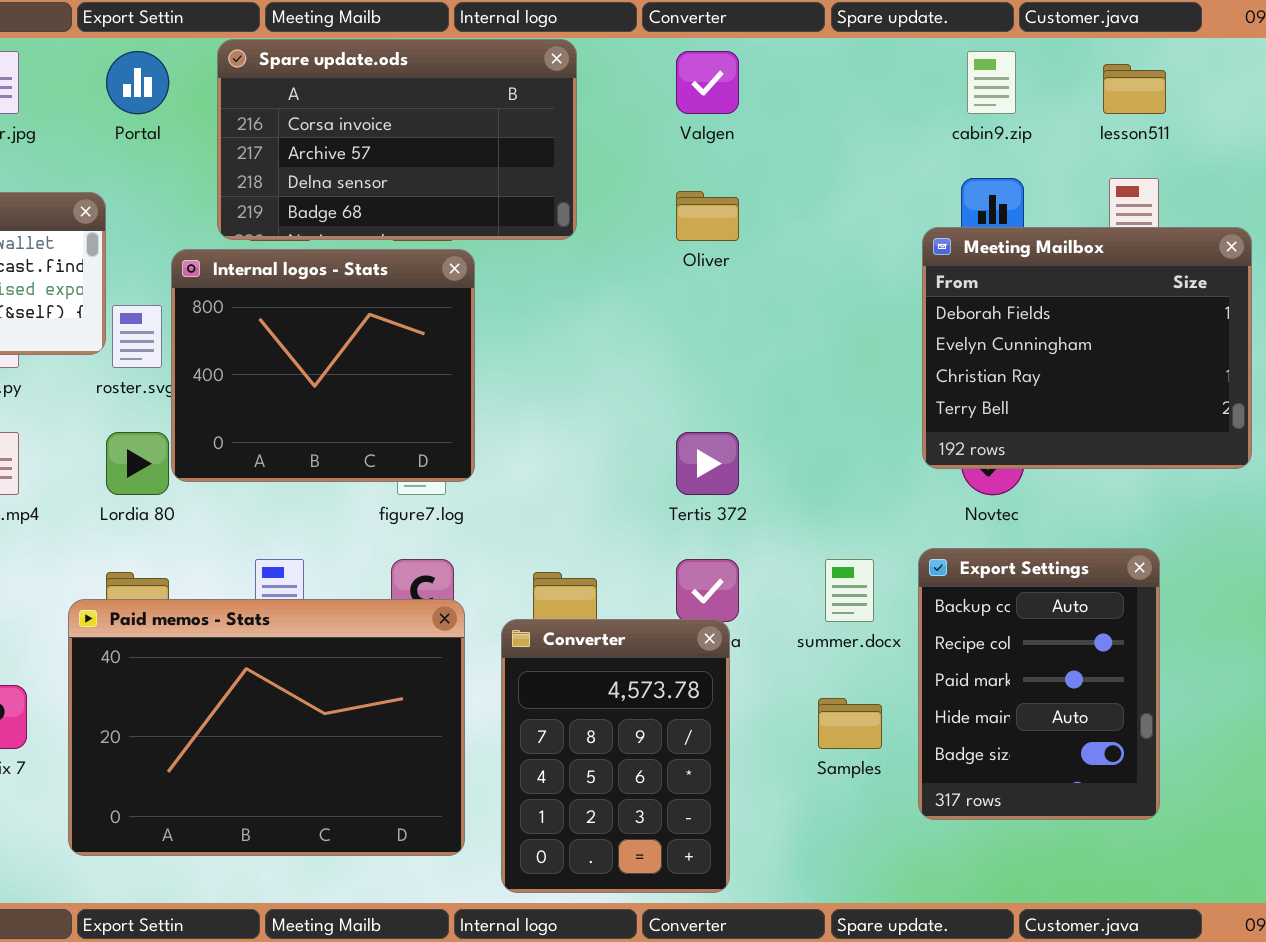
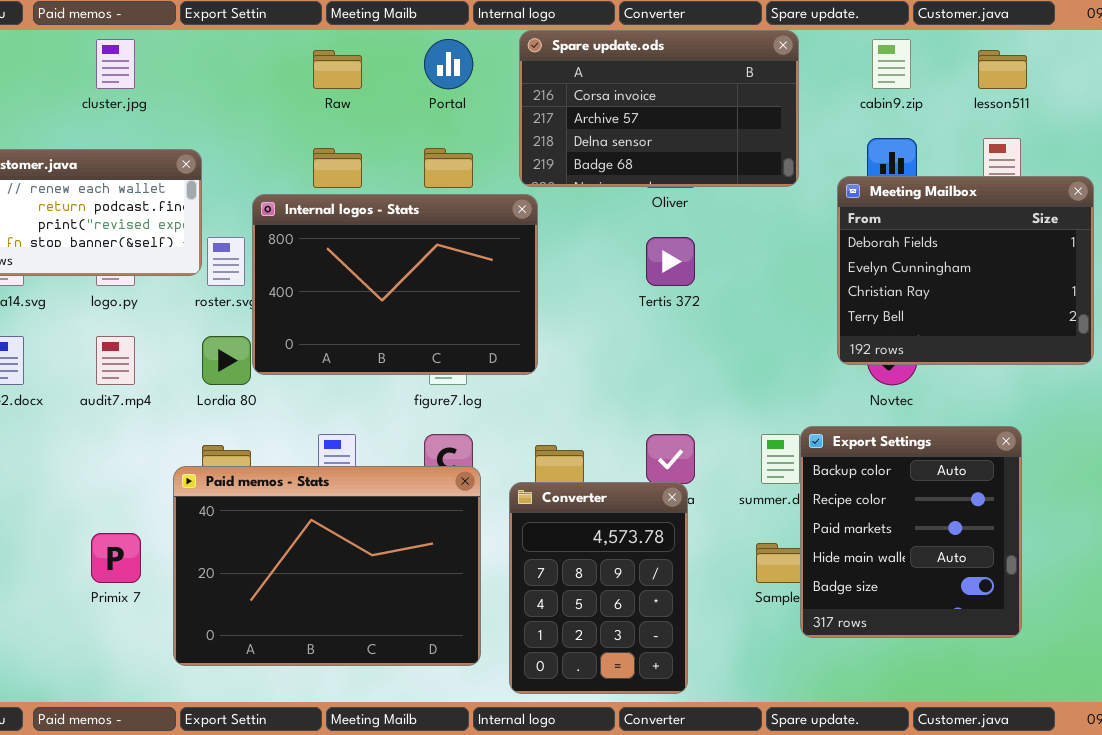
Spare update.ods: [217,39,577,240] -> [519,30,799,187], moved
Portal: [106,51,169,114] -> [424,39,473,89], moved
Internal logos - Stats: [171,249,475,482] -> [252,194,538,375], resized
Tertis 372: [676,432,739,495] -> [646,237,695,286], moved
Export Settings: [918,548,1160,820] -> [800,426,1022,638], resized

